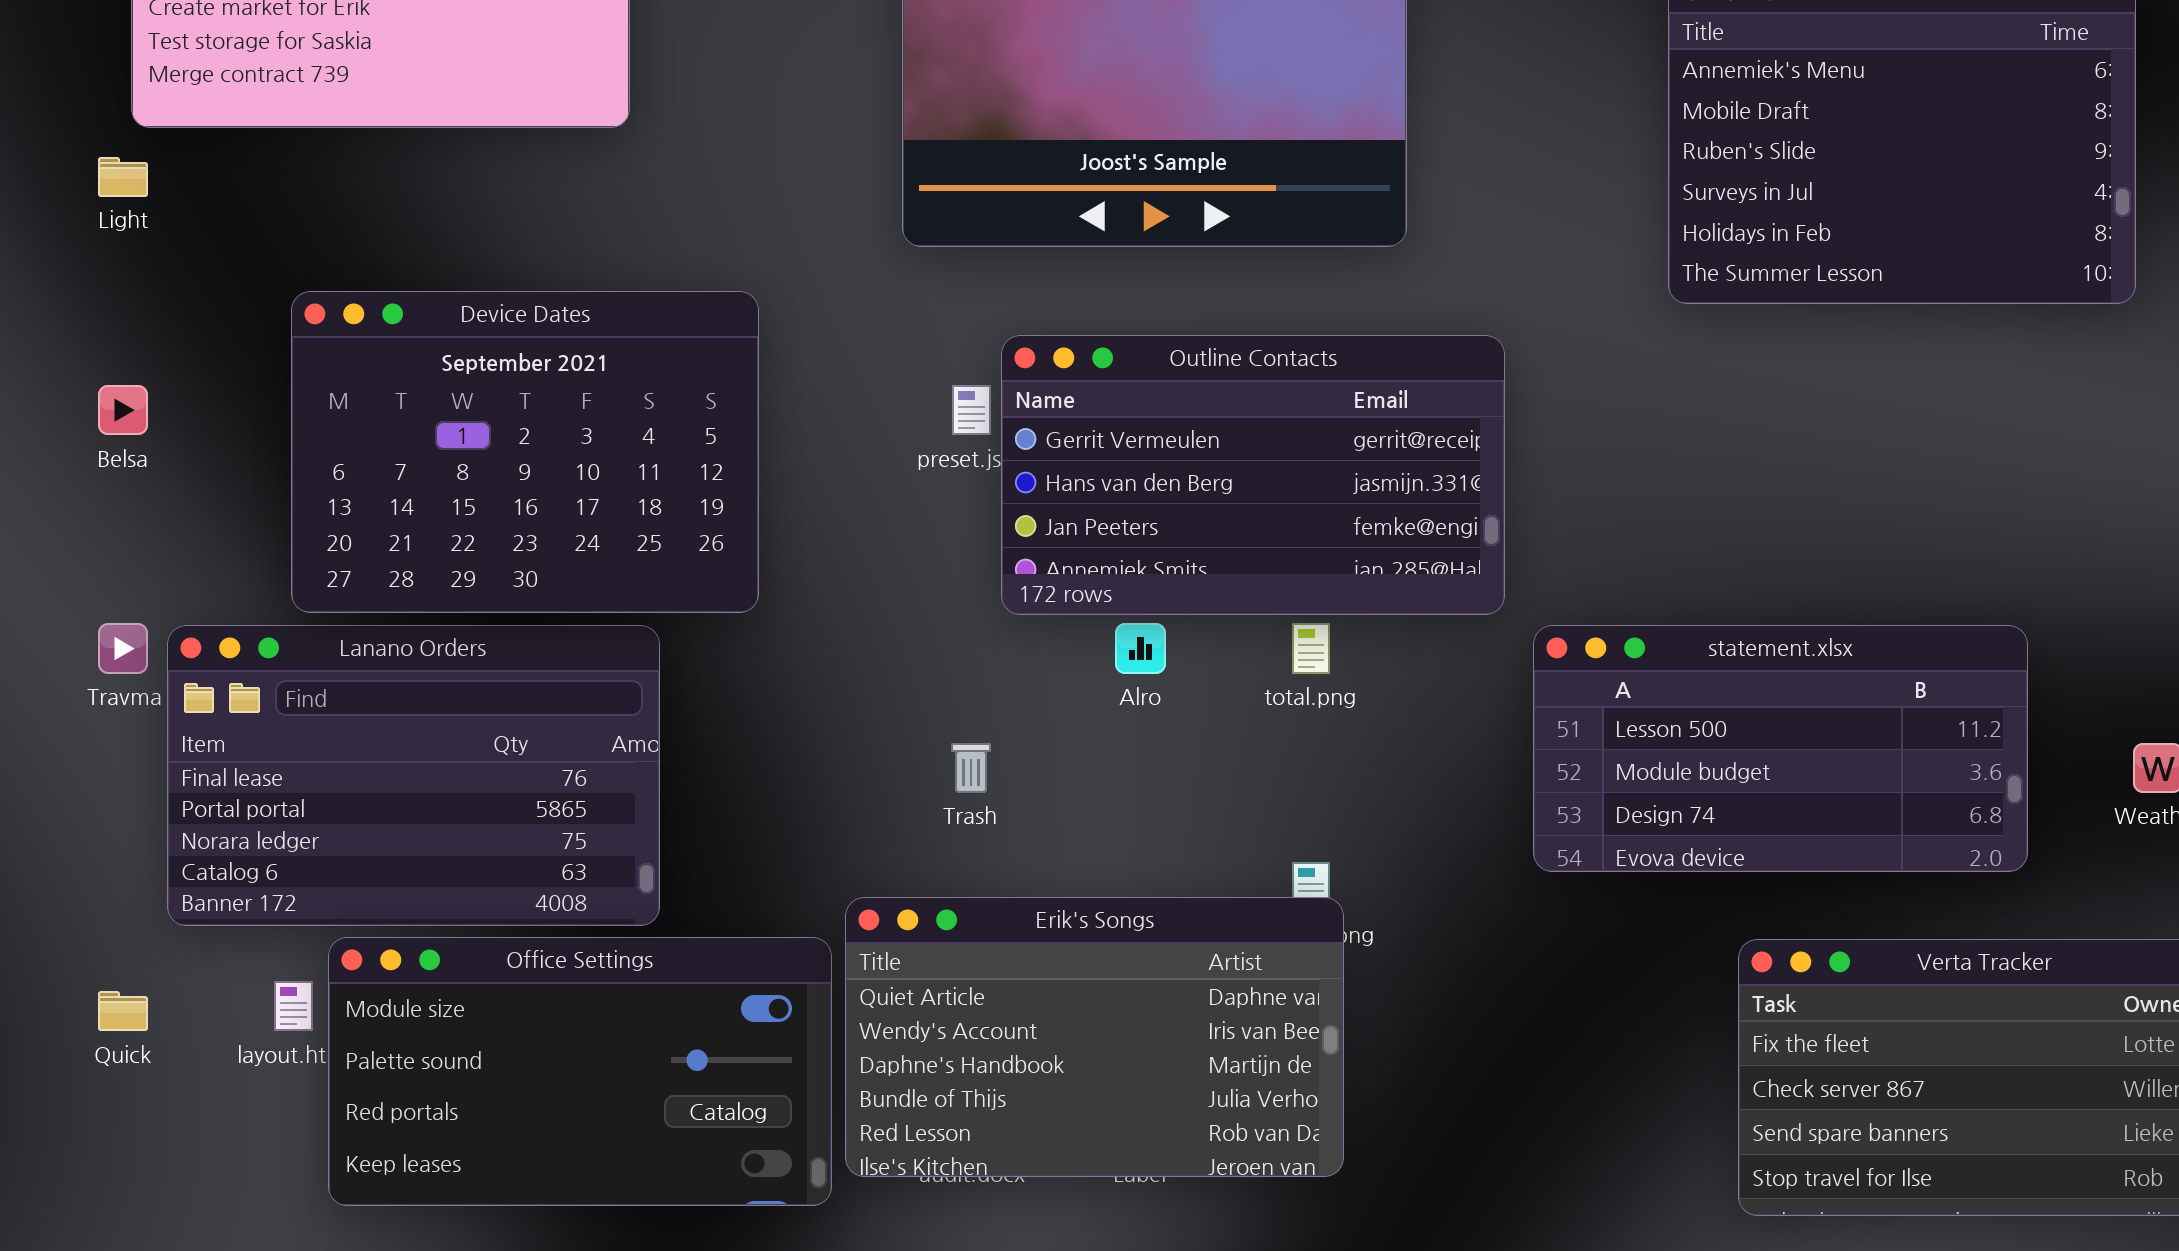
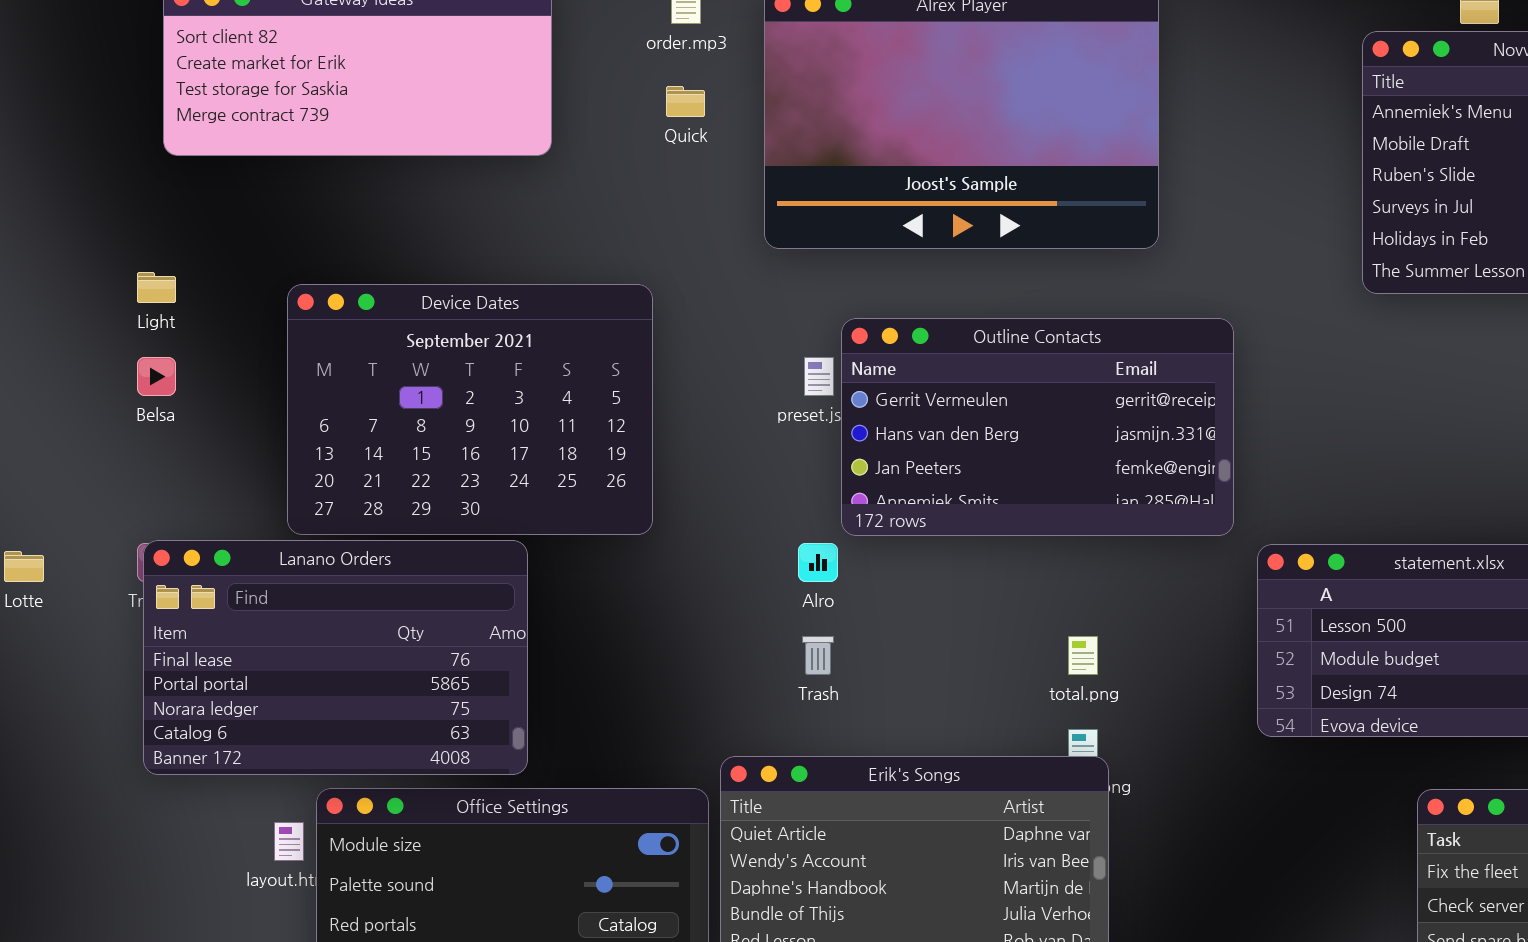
Light: [98,157,148,197] -> [137,272,176,303], moved
Alro: [1115,623,1166,674] -> [798,543,838,582], moved
total.png: [1292,623,1330,674] -> [1068,636,1098,675], moved
Lanano Orders: [167,625,660,926] -> [143,540,528,775], moved
Quick: [98,991,148,1031] -> [666,86,705,117], moved

